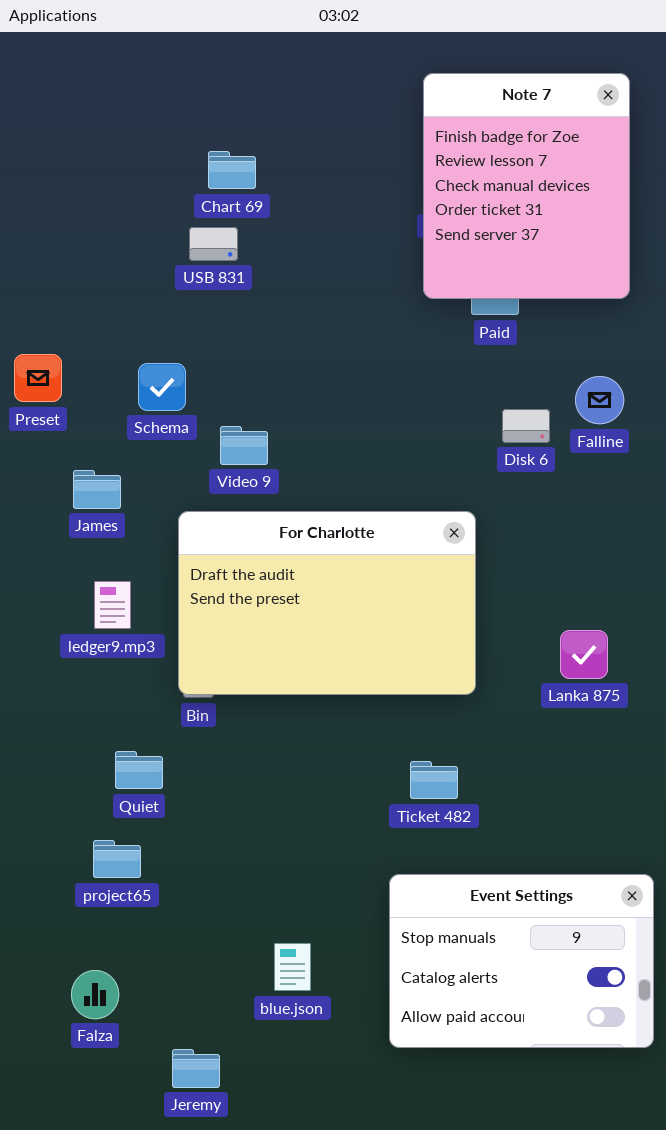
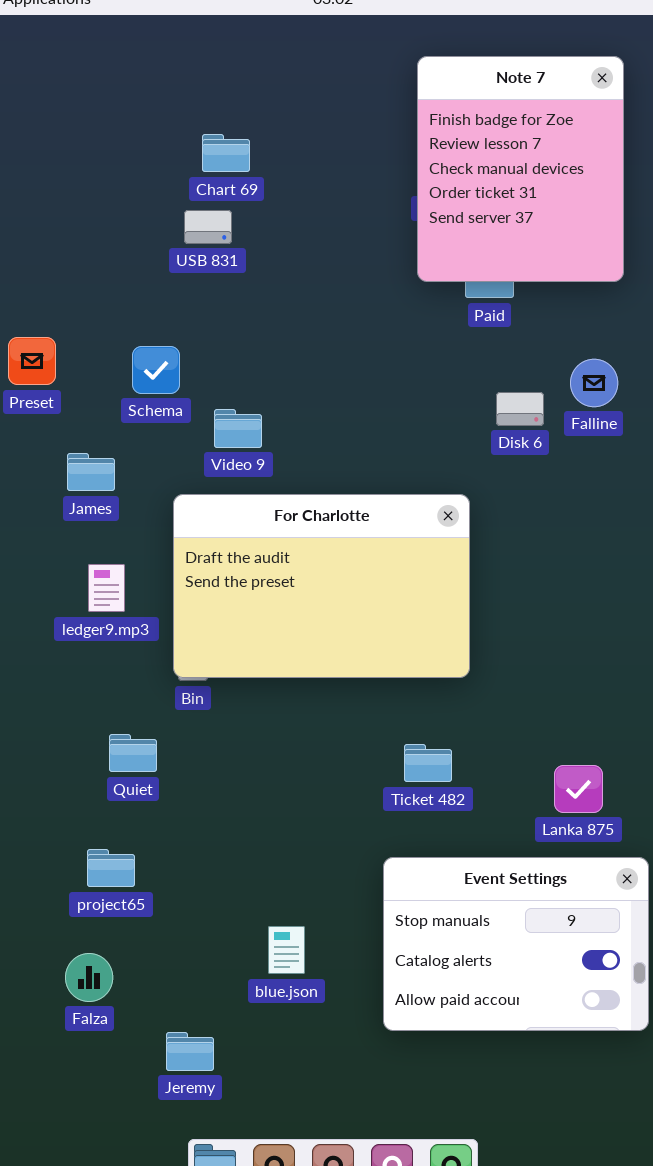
Lanka 875: [560,630,608,679] -> [554,765,603,813], moved
project65: [93,840,141,878] -> [87,849,135,887], moved

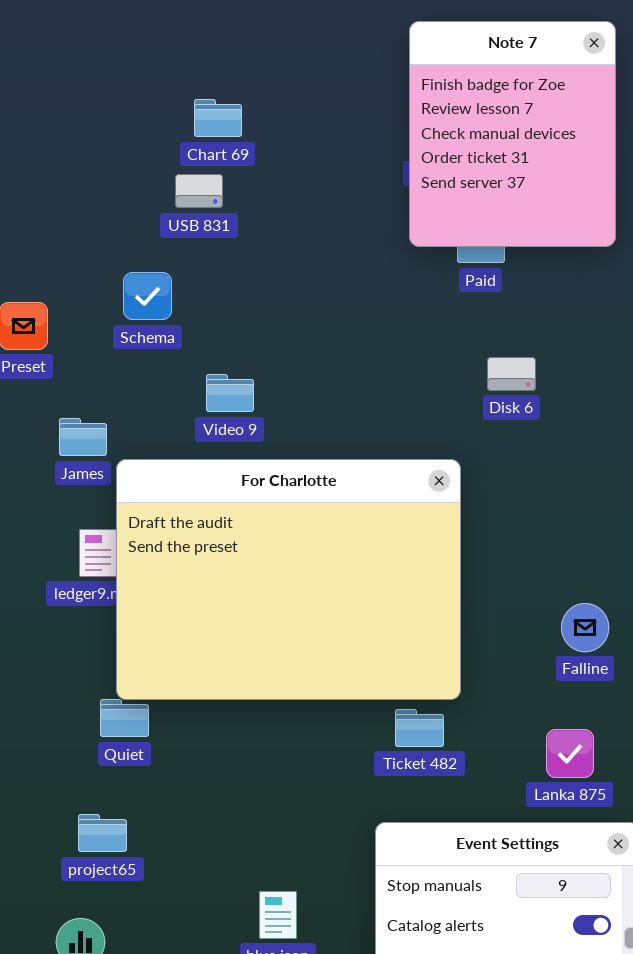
Schema: [132,346,180,394] -> [123,272,172,320], moved
Falline: [570,359,618,407] -> [561,603,609,652], moved
For Charlotte: [173,494,470,678] -> [116,459,461,700], resized

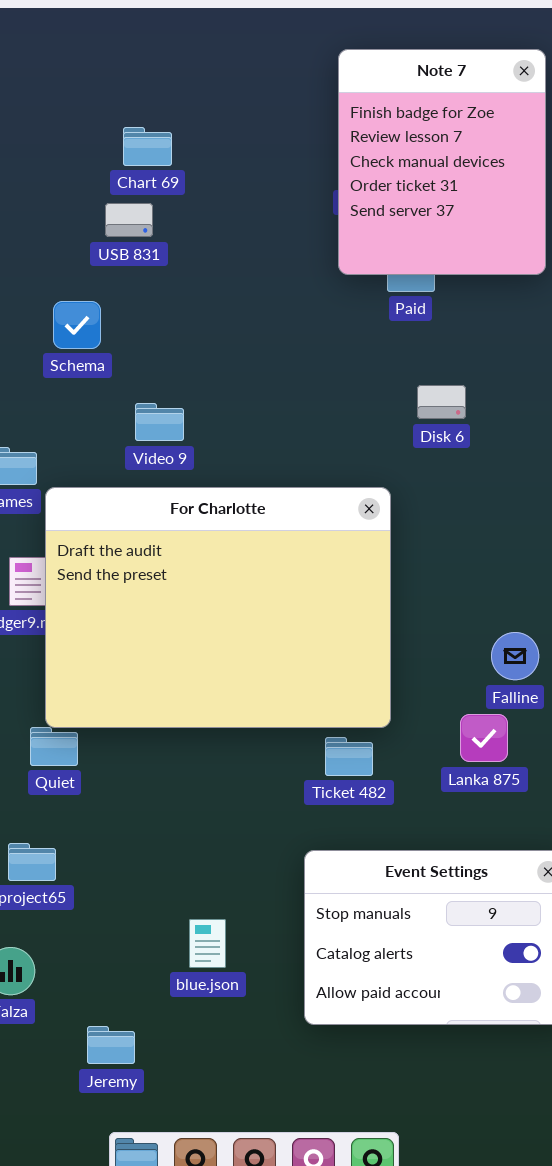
Lanka 875: [546,729,594,778] -> [460,714,508,762], moved

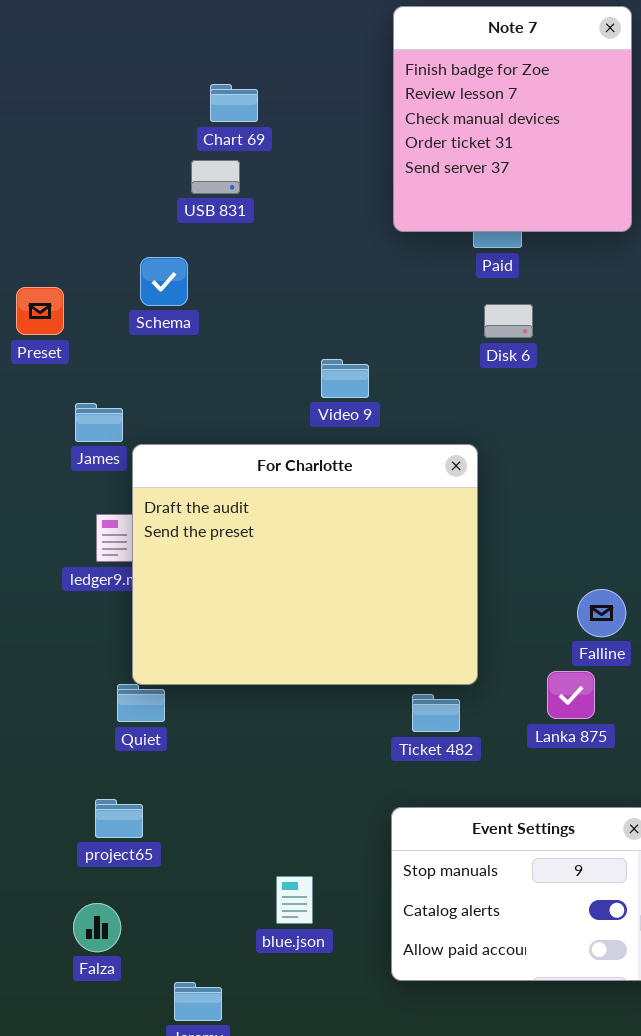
Note 7: [338,49,546,275] -> [393,6,632,232], resized
Disk 6: [417,385,466,419] -> [484,304,533,338], moved
Video 9: [135,403,184,441] -> [321,359,369,398], moved

